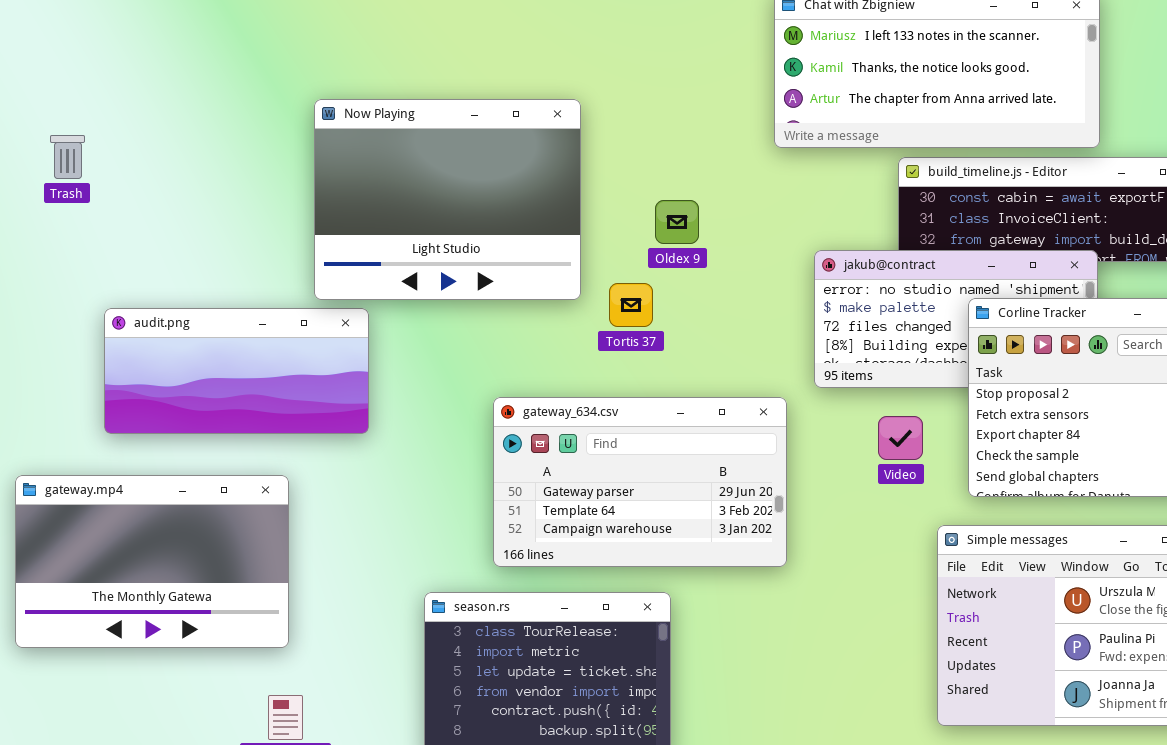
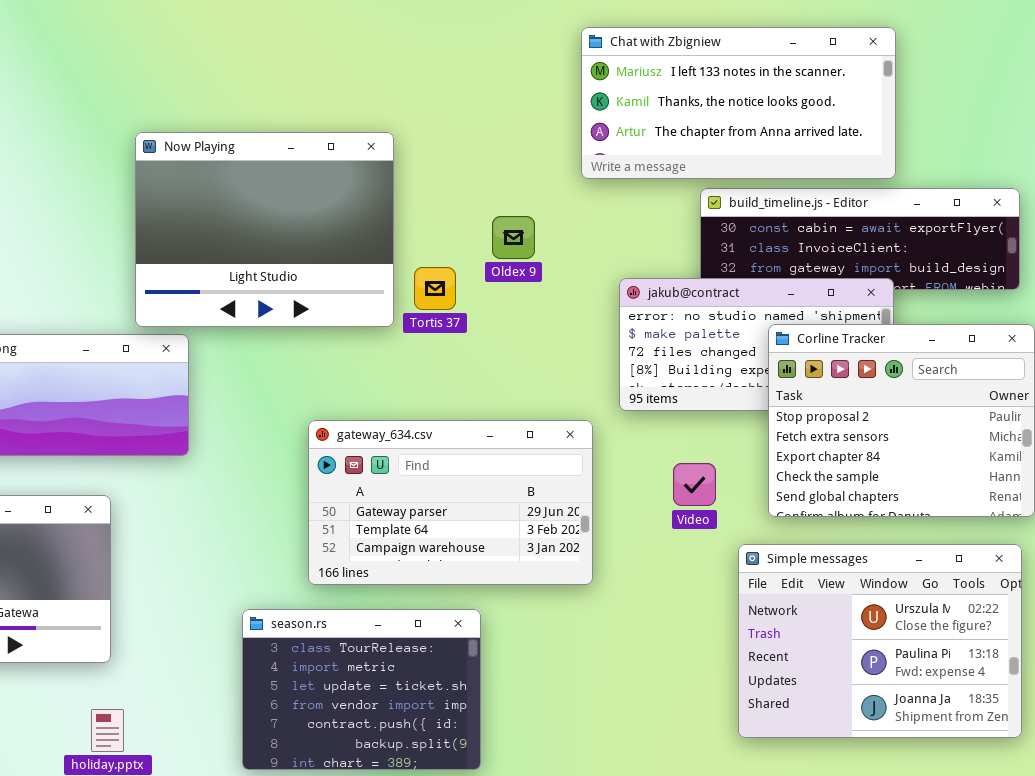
Oldex 9: [655,200,699,244] -> [492,216,535,259], moved
Tortis 37: [609,283,653,327] -> [414,267,456,310], moved
Video: [878,416,923,460] -> [673,463,716,506], moved

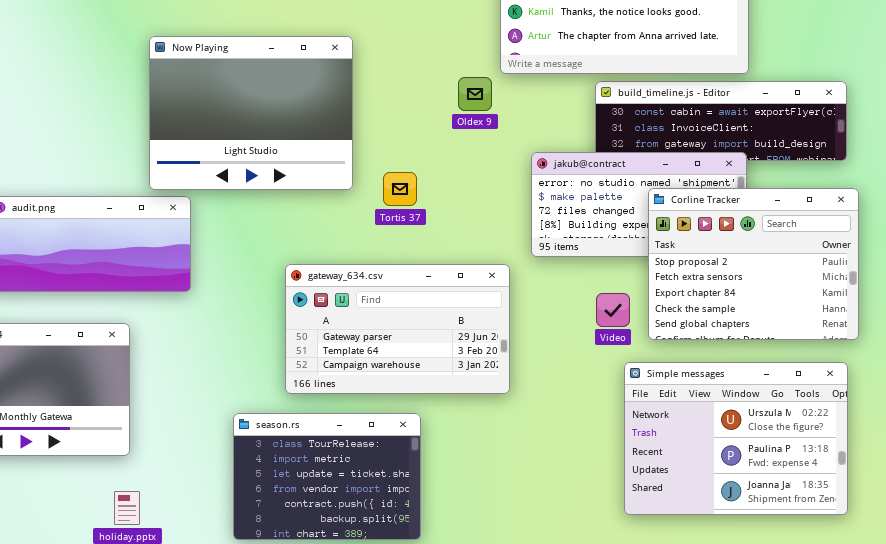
Oldex 9: [492,216,535,259] -> [458,77,492,111], moved
Tortis 37: [414,267,456,310] -> [383,172,417,206], moved
Video: [673,463,716,506] -> [596,293,630,327], moved

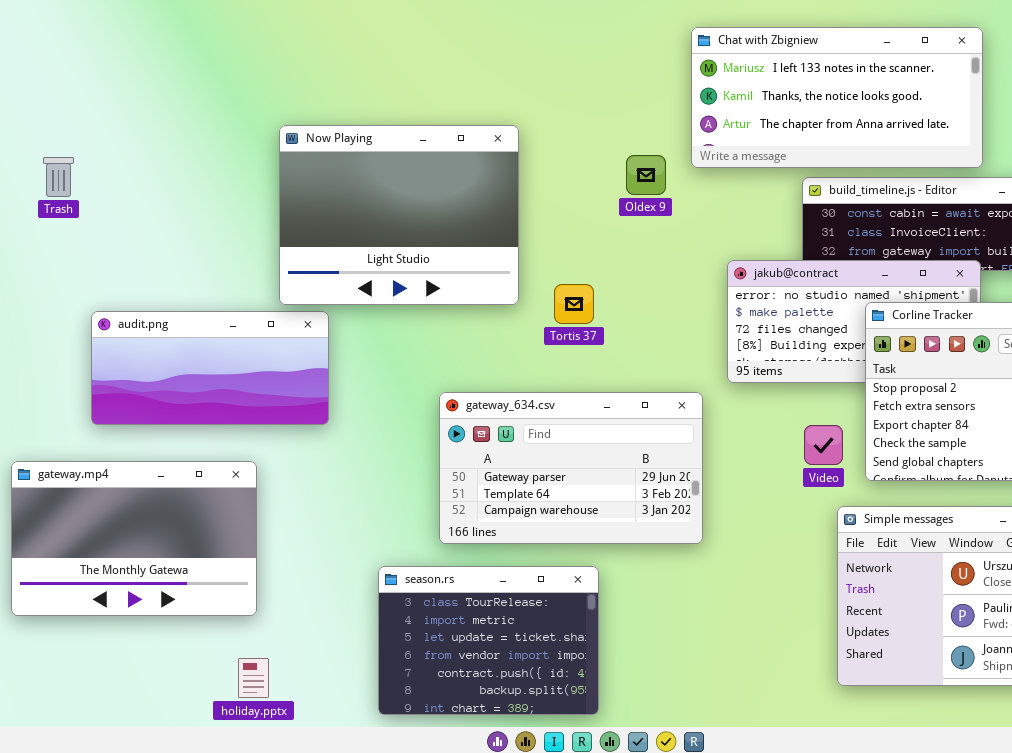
Oldex 9: [458,77,492,111] -> [626,155,666,195], moved

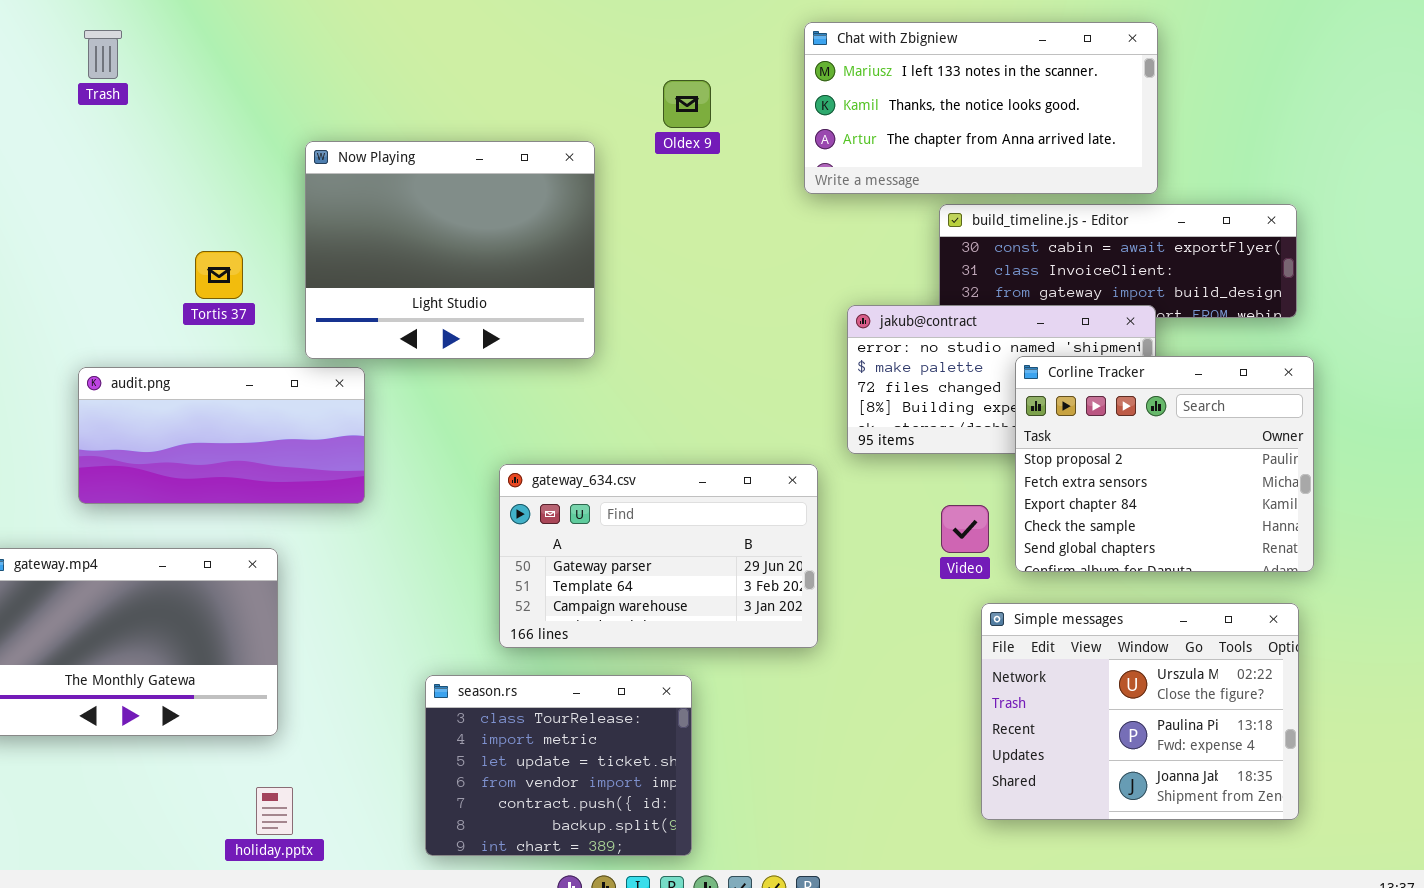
Oldex 9: [626,155,666,195] -> [663,80,711,128], moved
Trash: [43,157,74,197] -> [84,30,122,79], moved
Tortis 37: [554,284,594,324] -> [195,251,243,299], moved

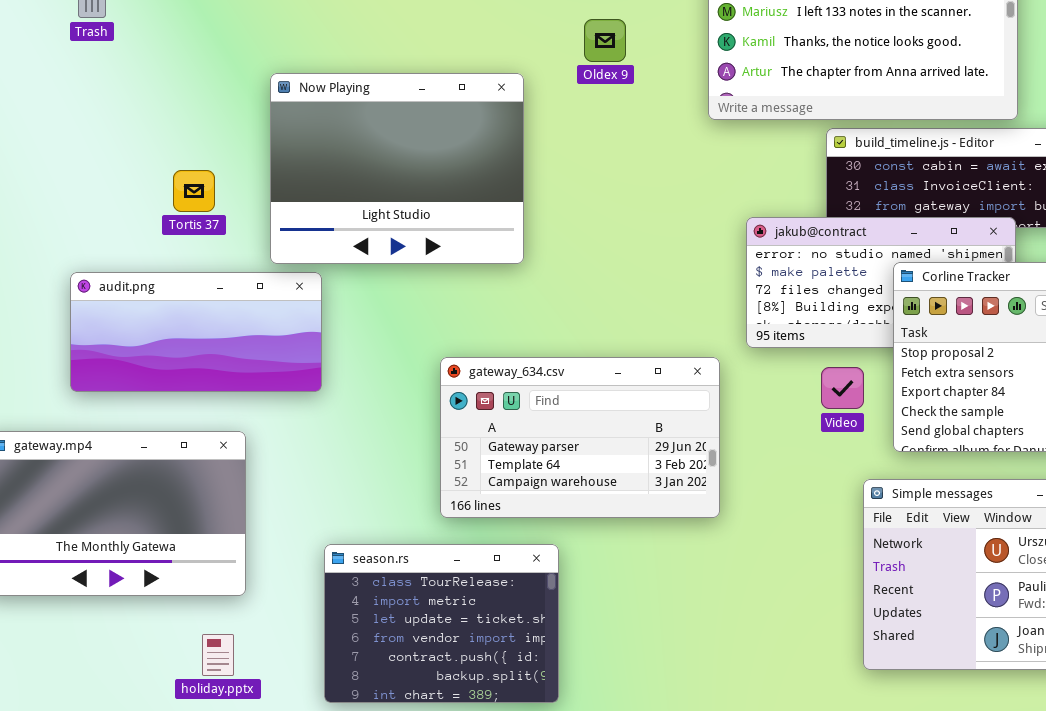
Video: [941,505,989,553] -> [821,367,864,409], moved
season.rs: [425,675,692,856] -> [324,544,559,703], moved
holiday.pptx: [256,787,293,835] -> [202,634,234,676], moved

